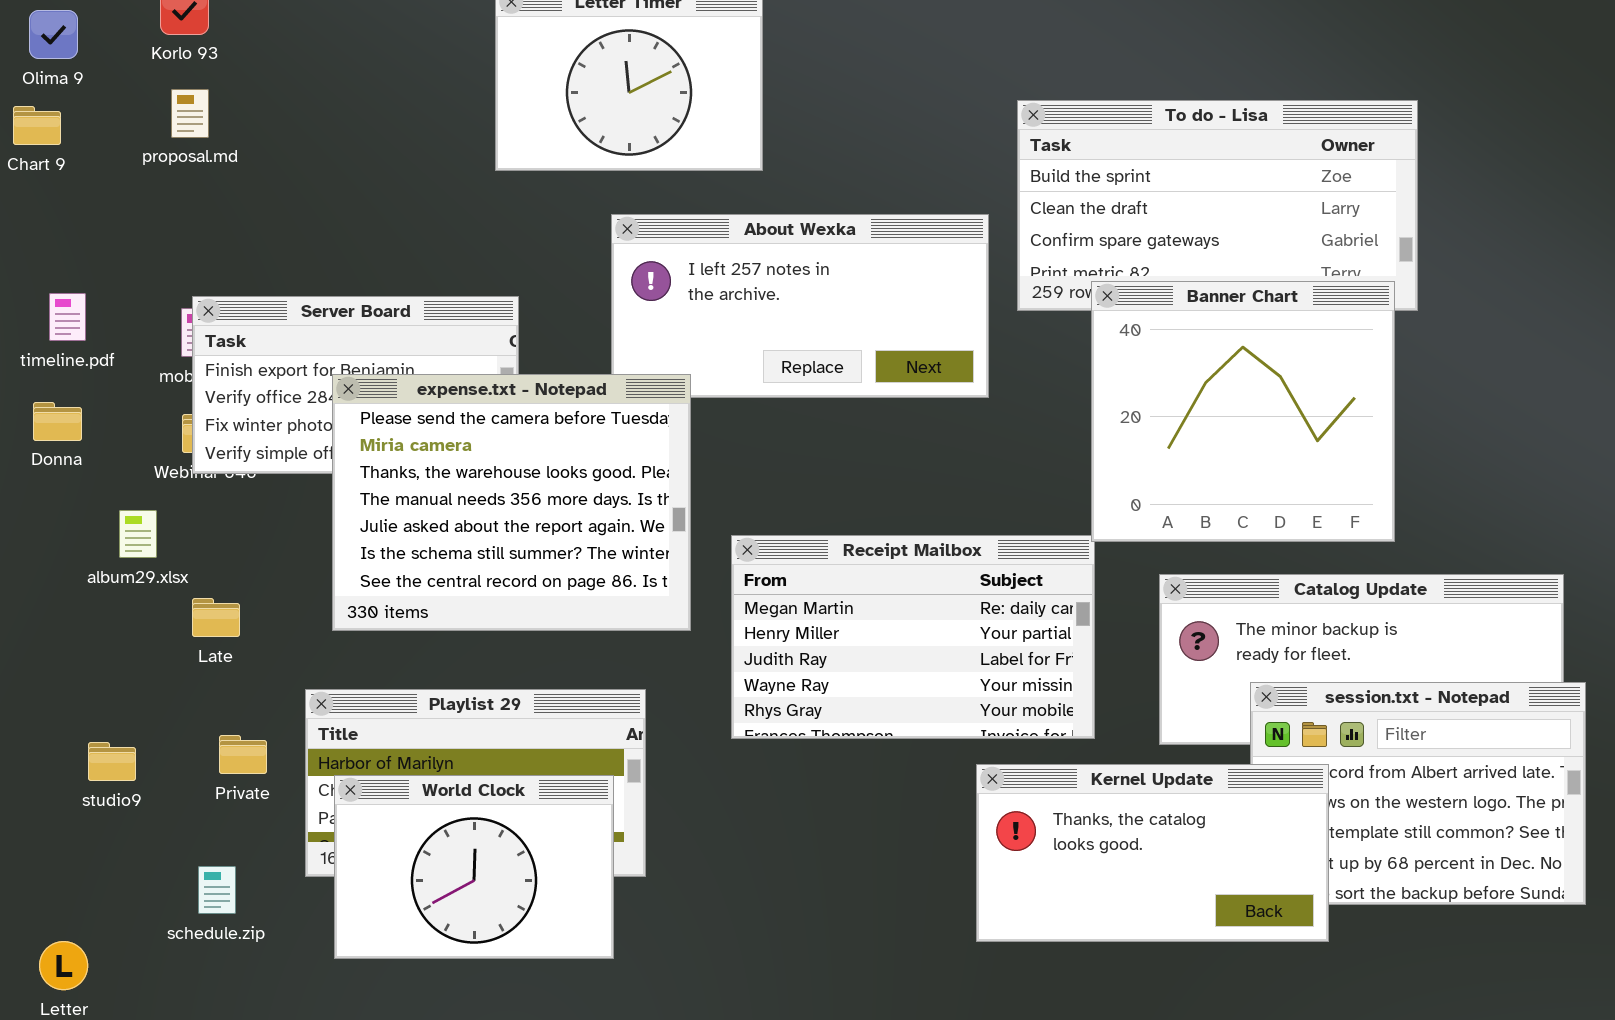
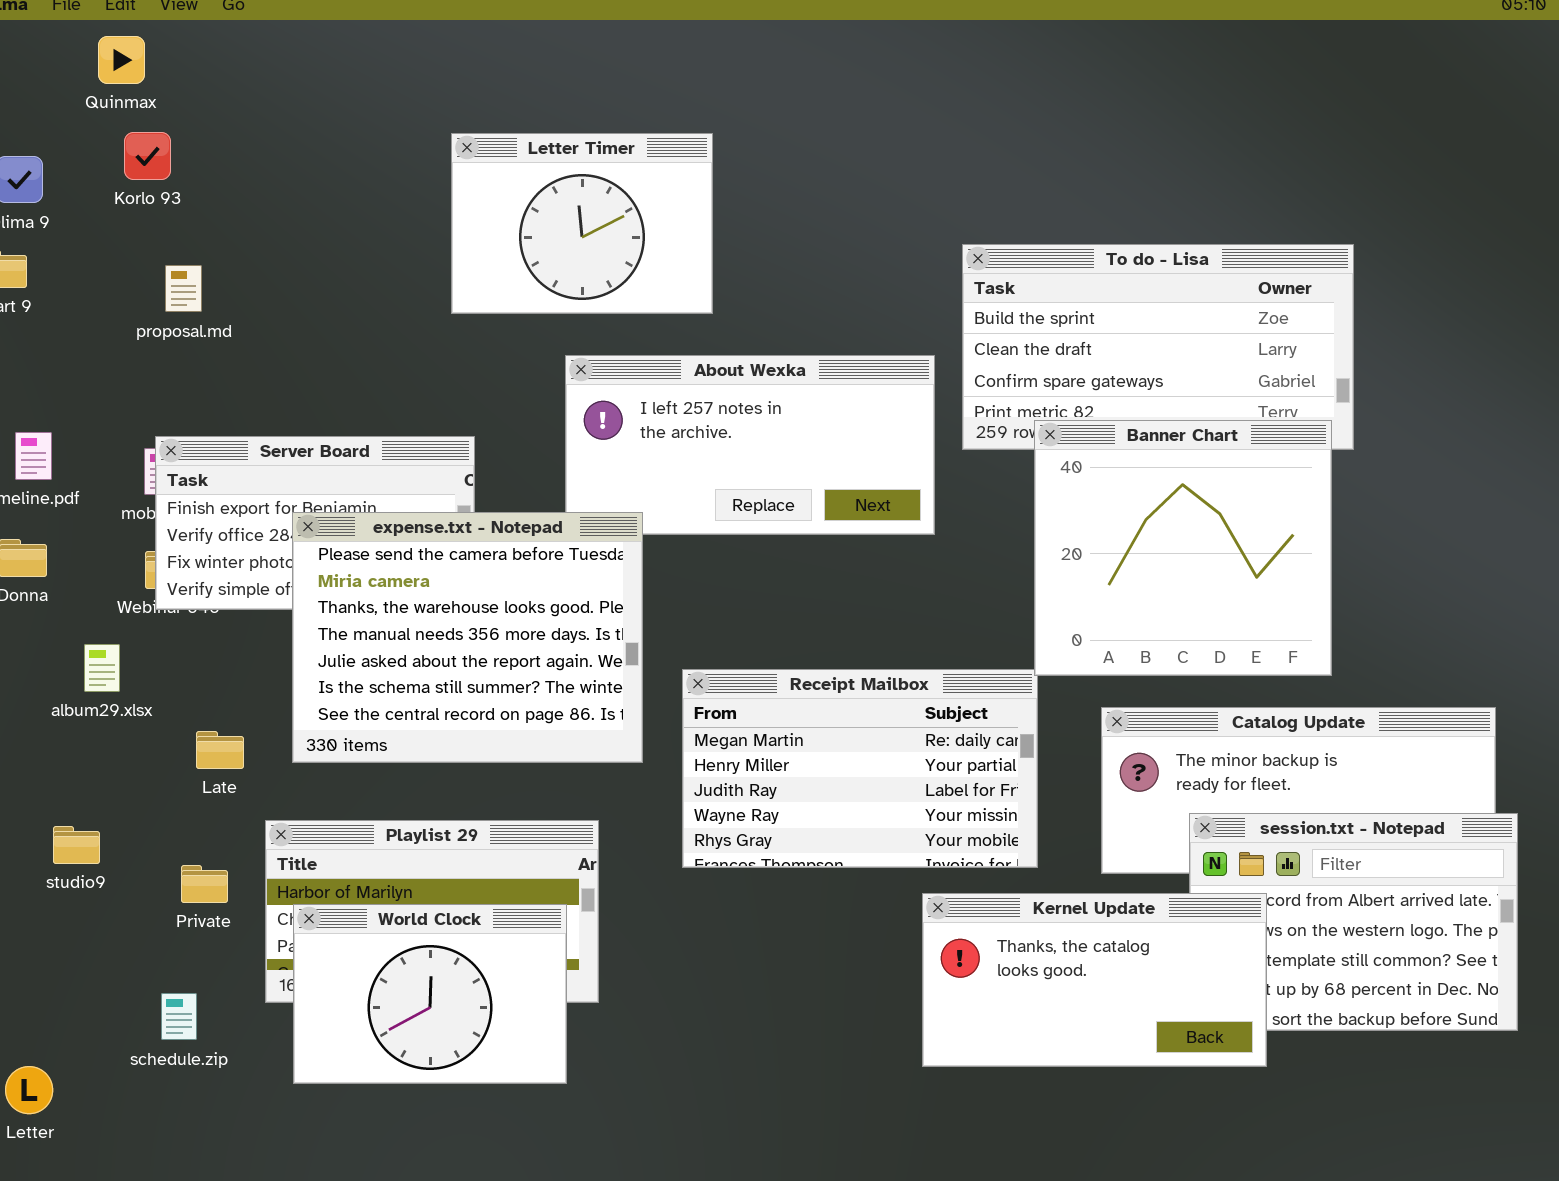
proposal.md: [171,89,209,138] -> [165,265,202,312], moved
Late: [192,598,240,637] -> [196,731,244,769], moved
studio9: [88,742,136,781] -> [53,826,100,864], moved

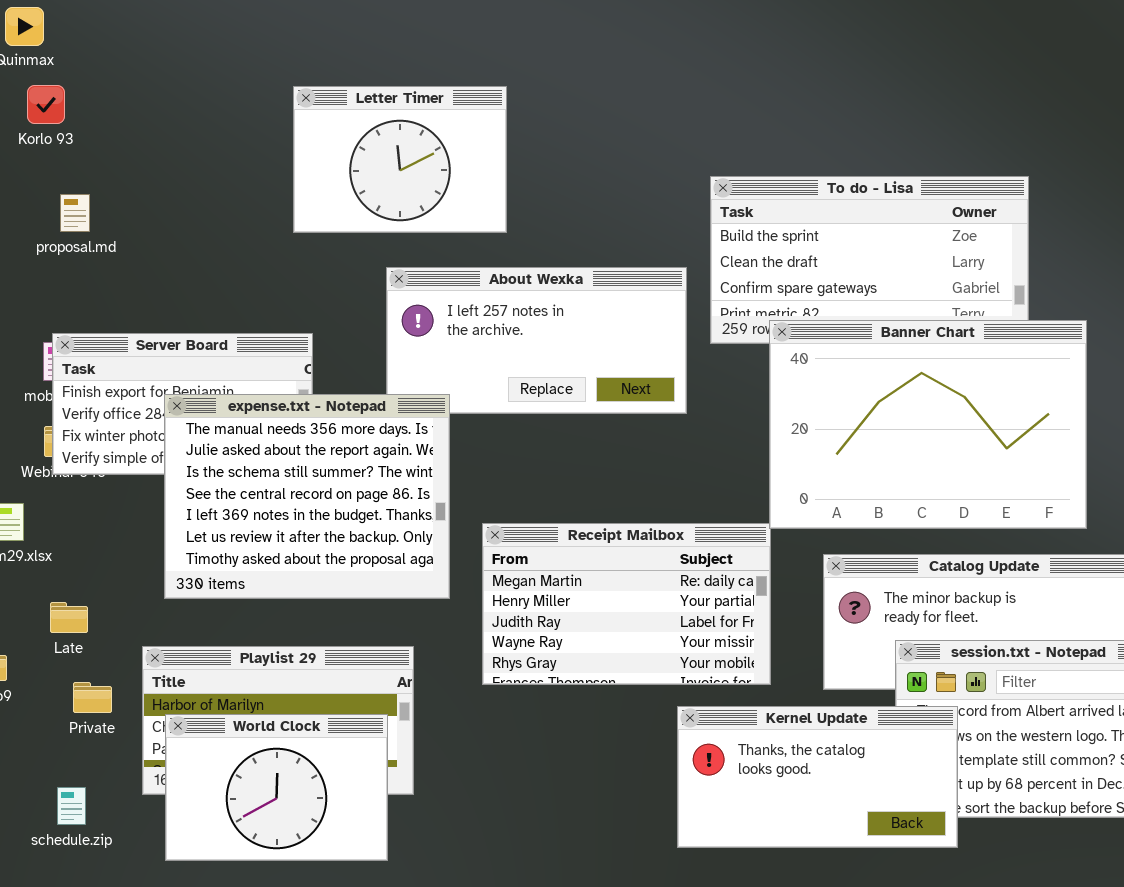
Banner Chart: [1034,420,1332,676] -> [769,320,1087,529], resized
expense.txt - Notepad: [292,512,643,763] -> [164,394,450,599], scrolled down 3 rows
Late: [196,731,244,769] -> [50,602,88,633], moved

